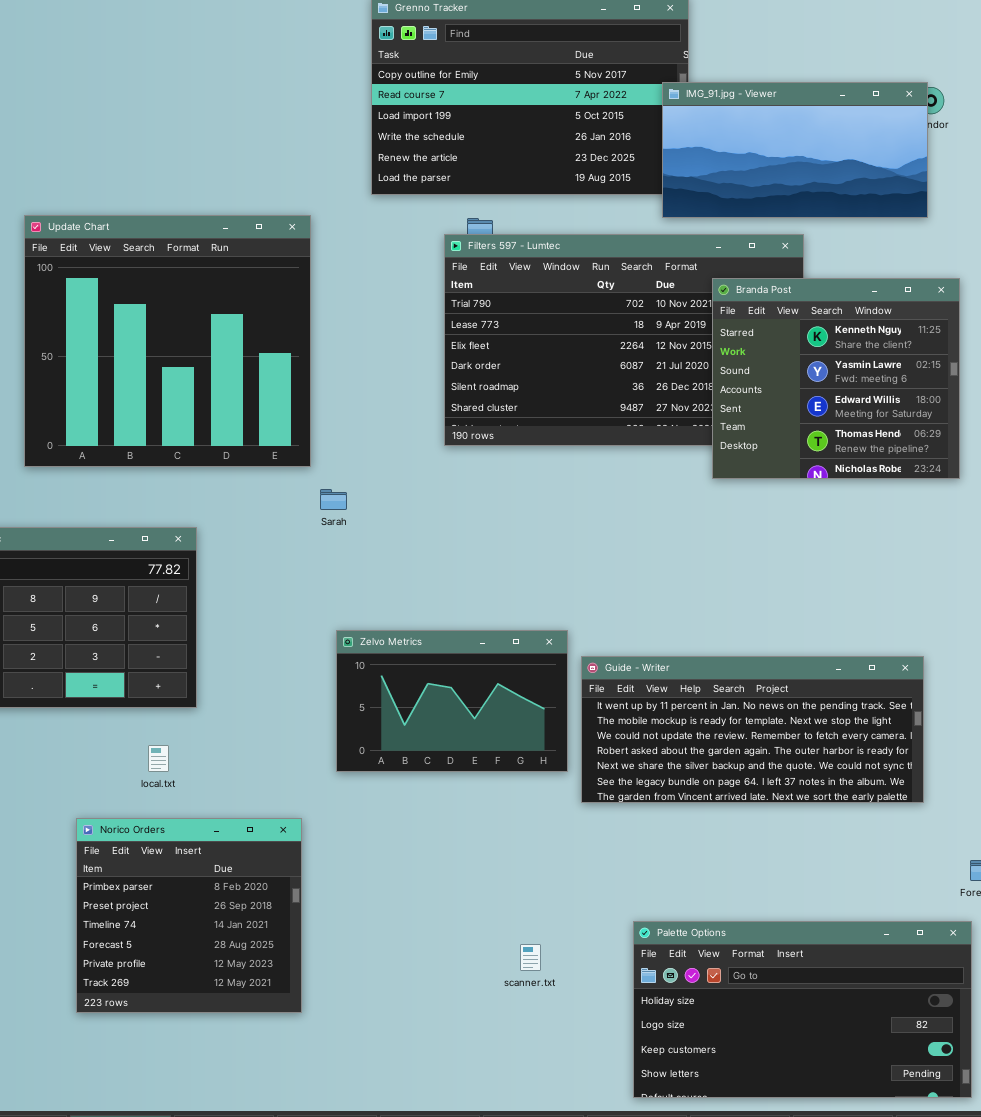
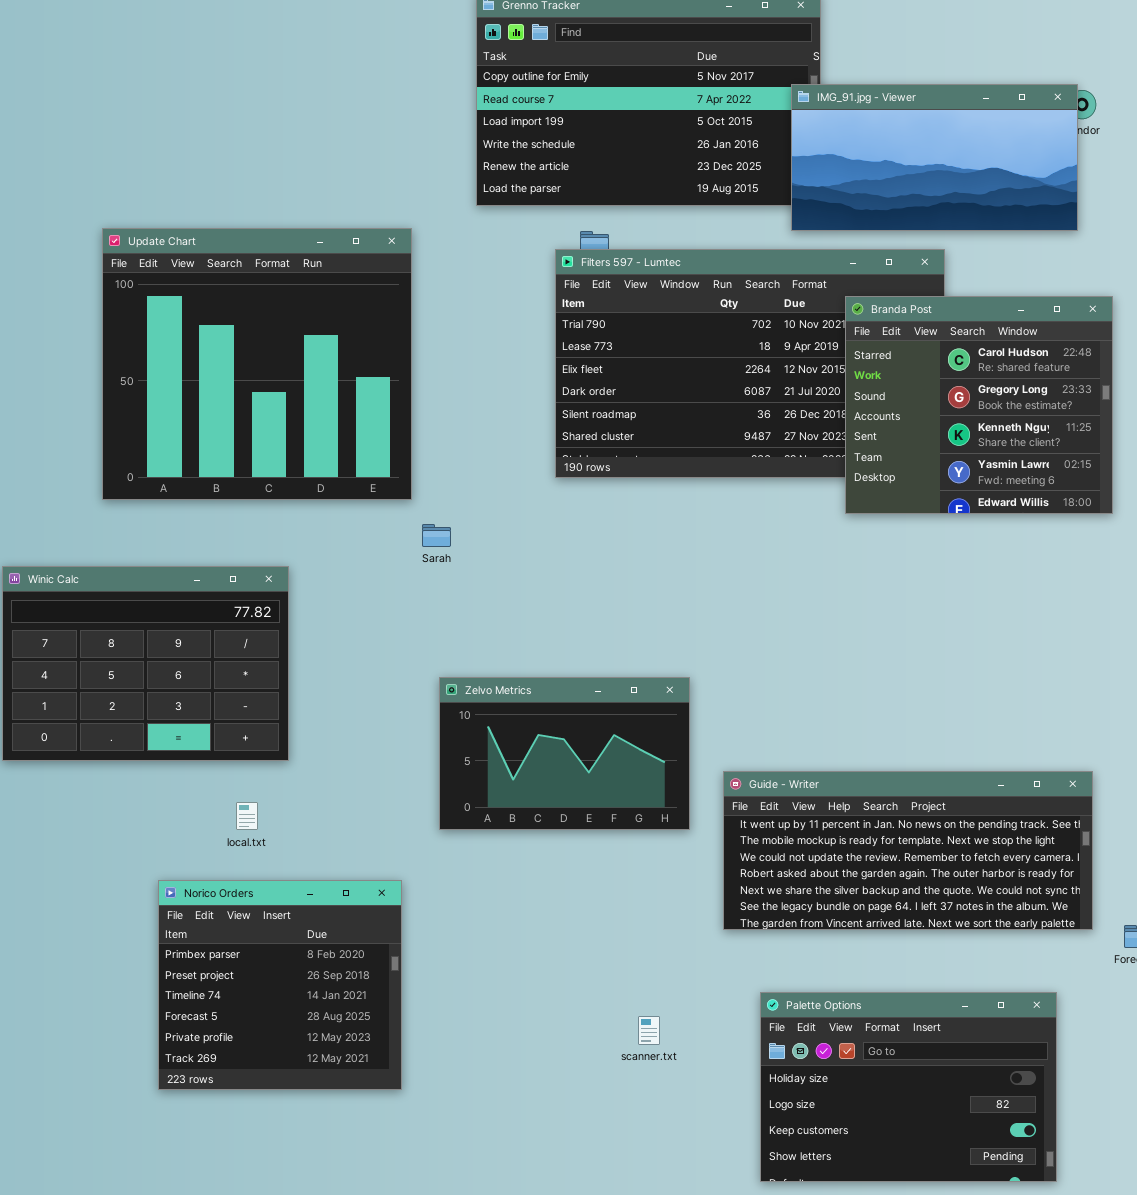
Branda Post: [712,278,960,479] -> [845,296,1113,514], scrolled up 2 rows
Guide - Writer: [581,656,924,803] -> [723,771,1093,930], moved
Palette Options: [633,921,972,1098] -> [760,992,1057,1182], resized

